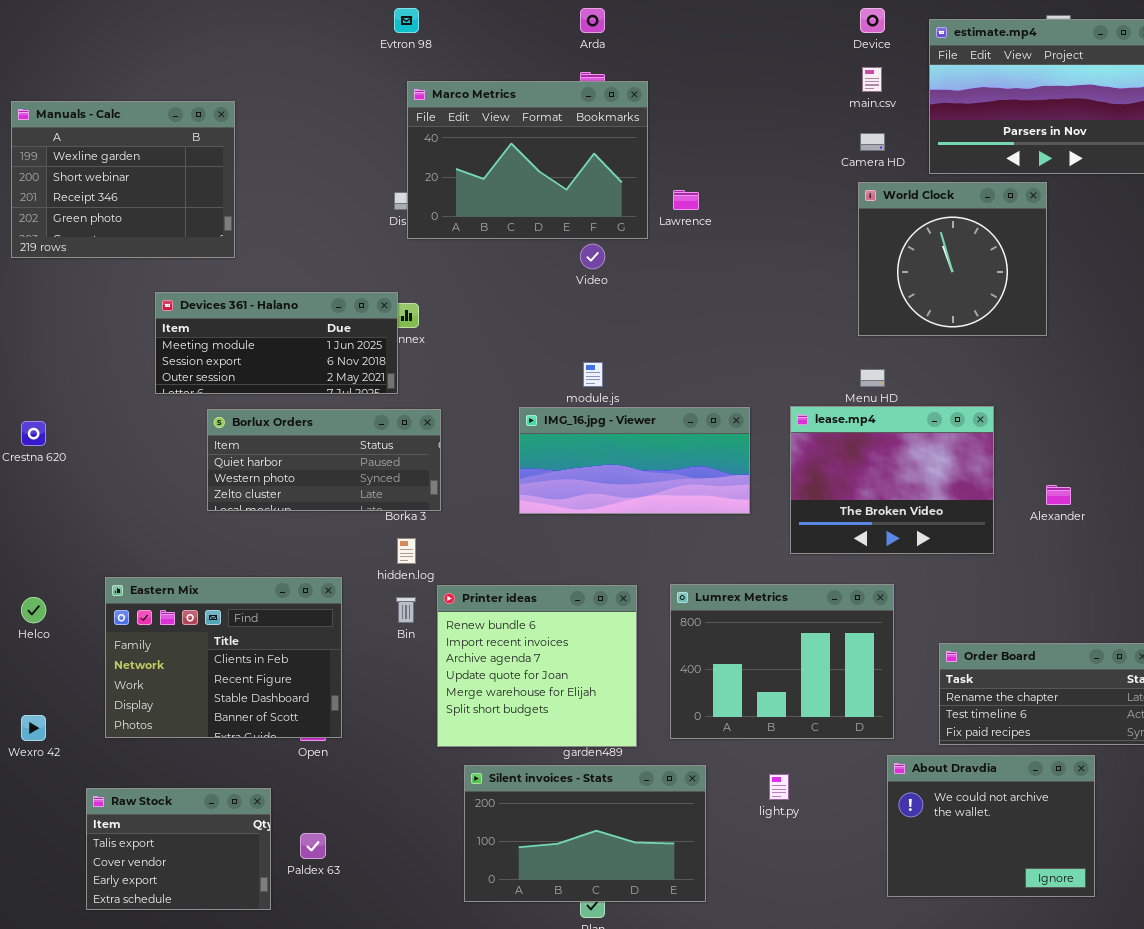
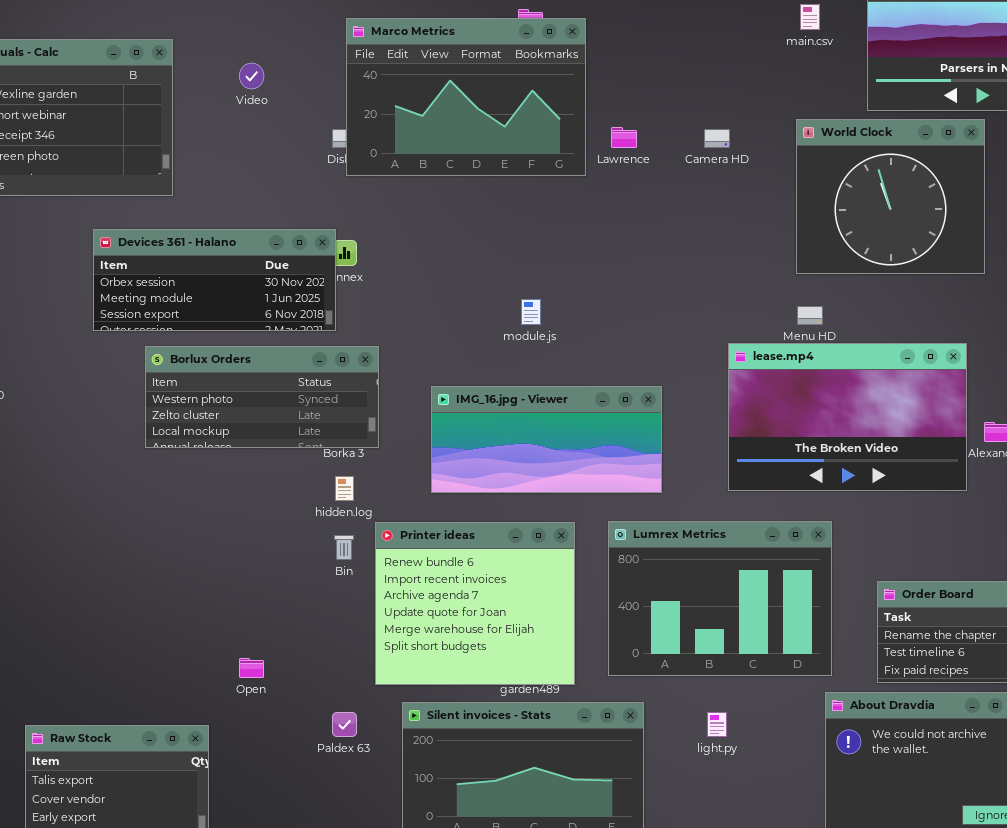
Camera HD: [860,133,885,151] -> [704,129,730,148], moved
Video: [580,244,605,269] -> [239,63,264,89], moved
Devices 361 - Halano: [155,292,398,394] -> [93,229,336,331], scrolled up 1 row
lease.mp4: [790,406,994,554] -> [728,343,967,491], resized
IMG_16.jpg - Viewer: [519,407,750,514] -> [431,386,662,493], moved
Borlux Orders: [207,409,441,511] -> [145,346,379,448], scrolled down 1 row
Eastern Mix: [105,577,342,738] -> none, closed
Paldex 63: [300,833,326,859] -> [332,712,357,737], moved

